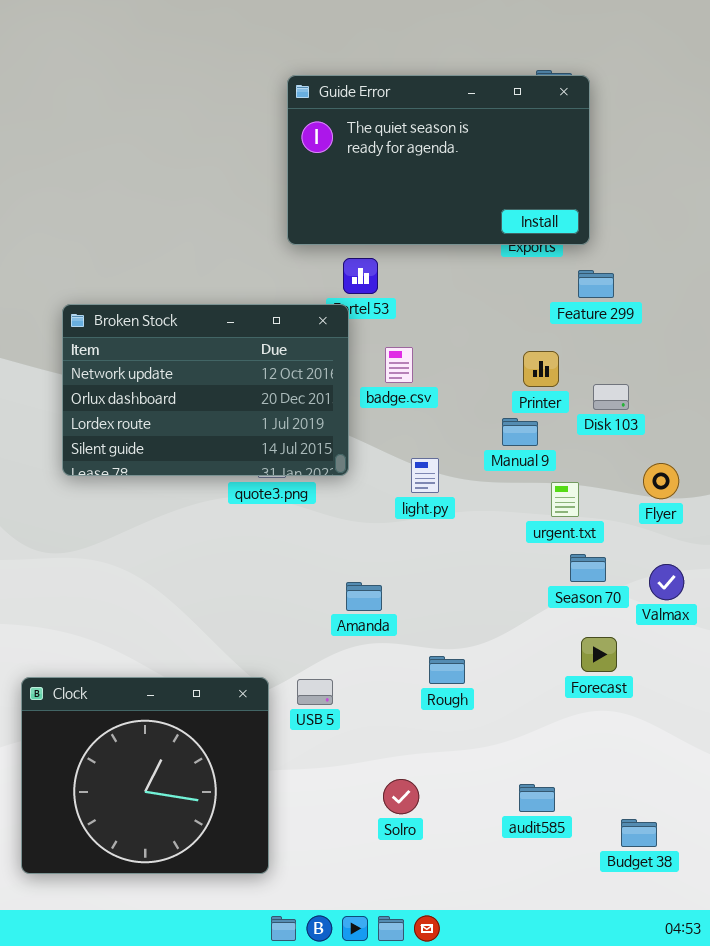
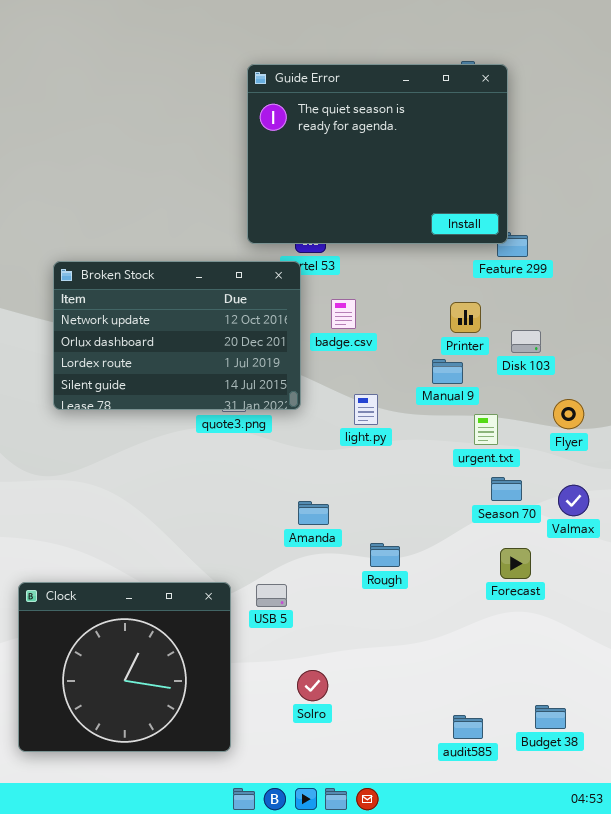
Guide Error: [287,75,590,245] -> [247,64,508,244], resized
Rough: [429,656,465,684] -> [370,543,400,567], moved
Solro: [383,779,419,814] -> [297,670,328,701], moved
audit585: [519,784,555,812] -> [453,715,483,739], moved

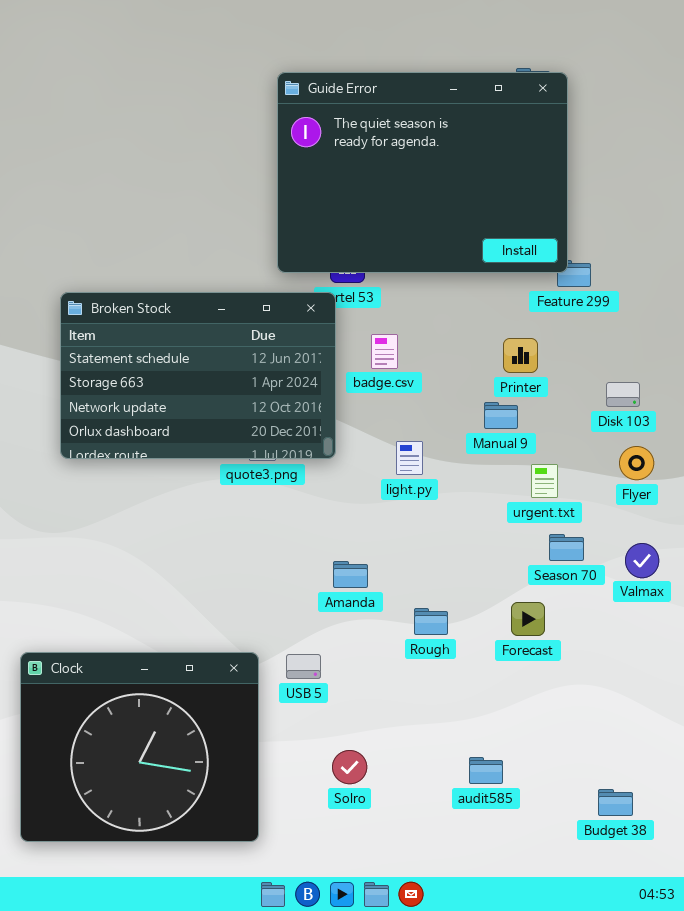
Broken Stock: [53,261,301,410] -> [60,292,336,459], scrolled up 2 rows
Disk 103: [511,330,541,353] -> [606,382,640,407], moved
Forecast: [500,548,531,579] -> [511,602,545,636], moved
audit585: [453,715,483,739] -> [469,757,503,784], moved

